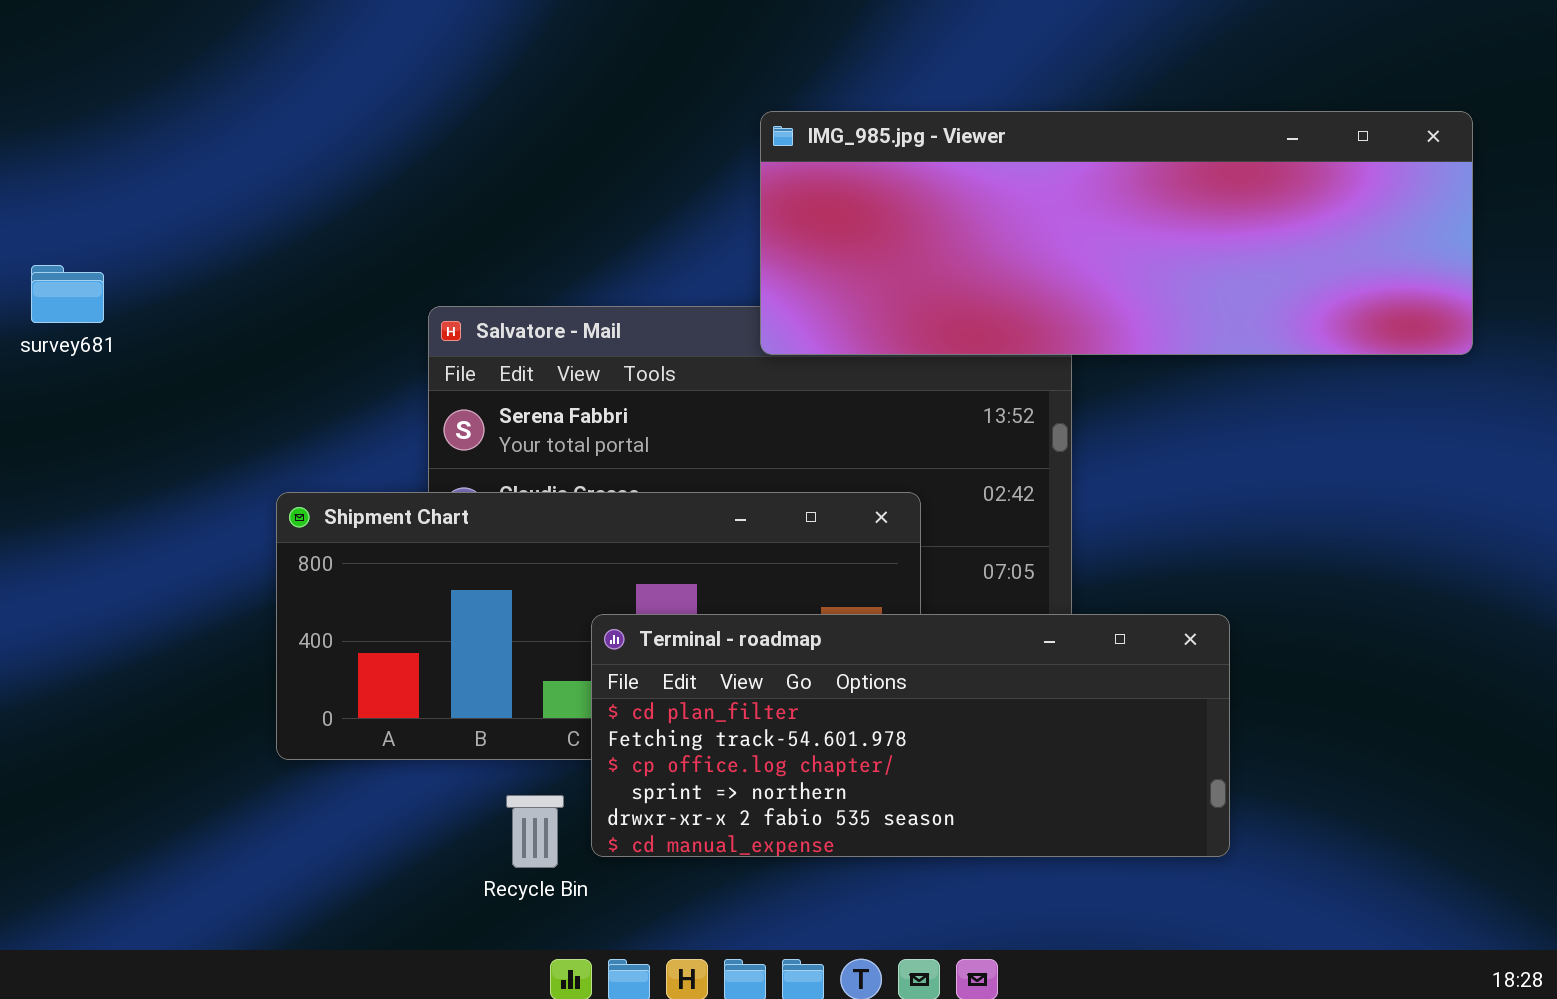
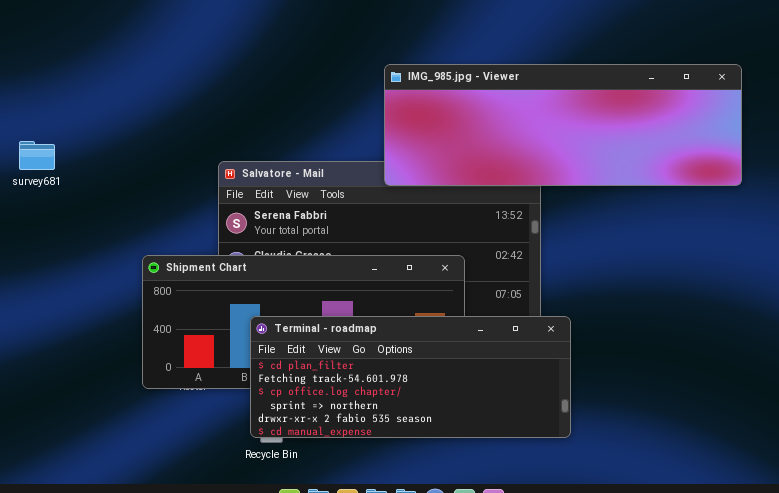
Terminal - roadmap: [591,614,1230,857] -> [250,316,571,438], moved

